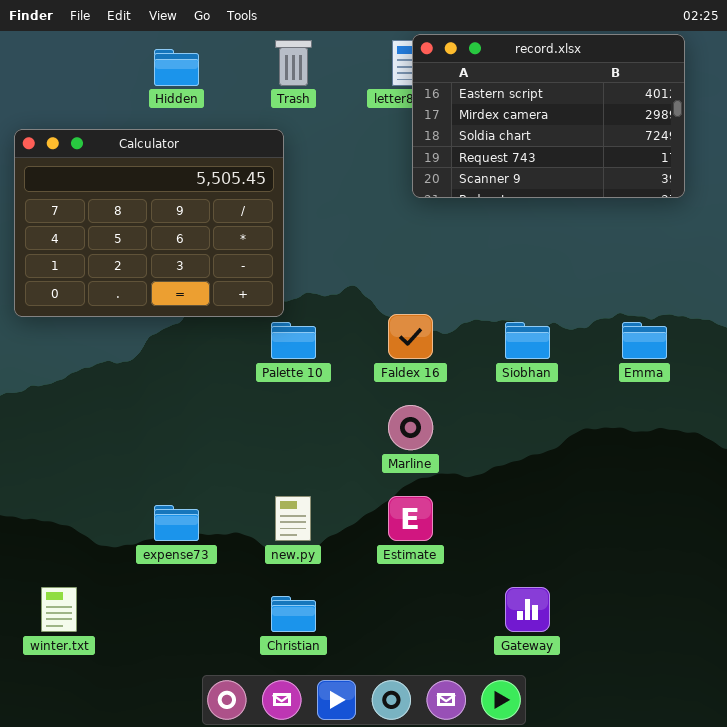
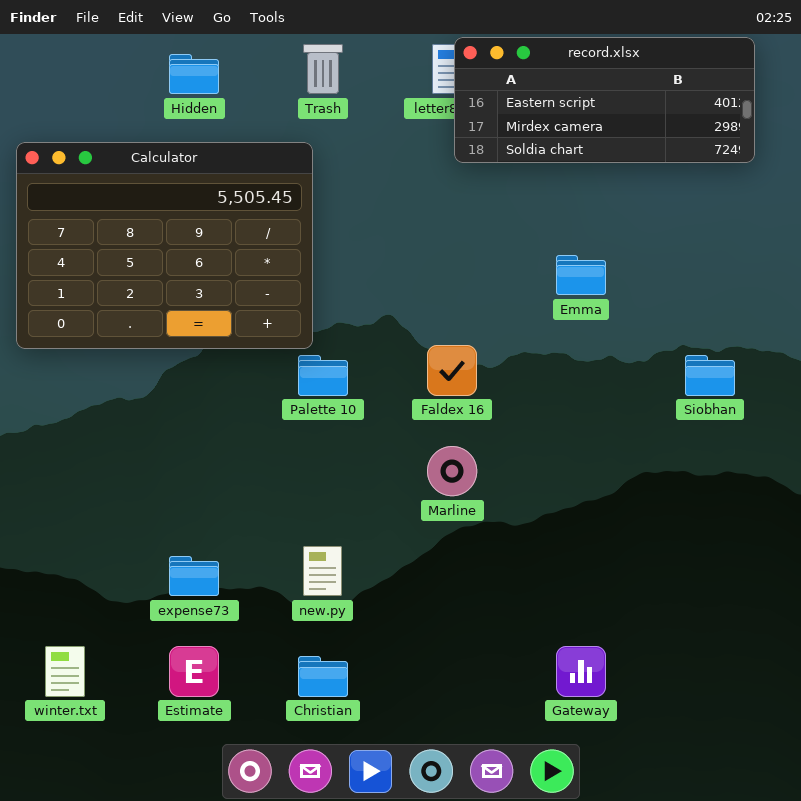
record.xlsx: [412,34,685,198] -> [454,37,755,163], resized
Siobhan: [505,322,550,359] -> [685,355,735,396], moved
Emma: [622,322,667,359] -> [556,255,606,295], moved
Estimate: [388,496,433,541] -> [169,646,219,697], moved

